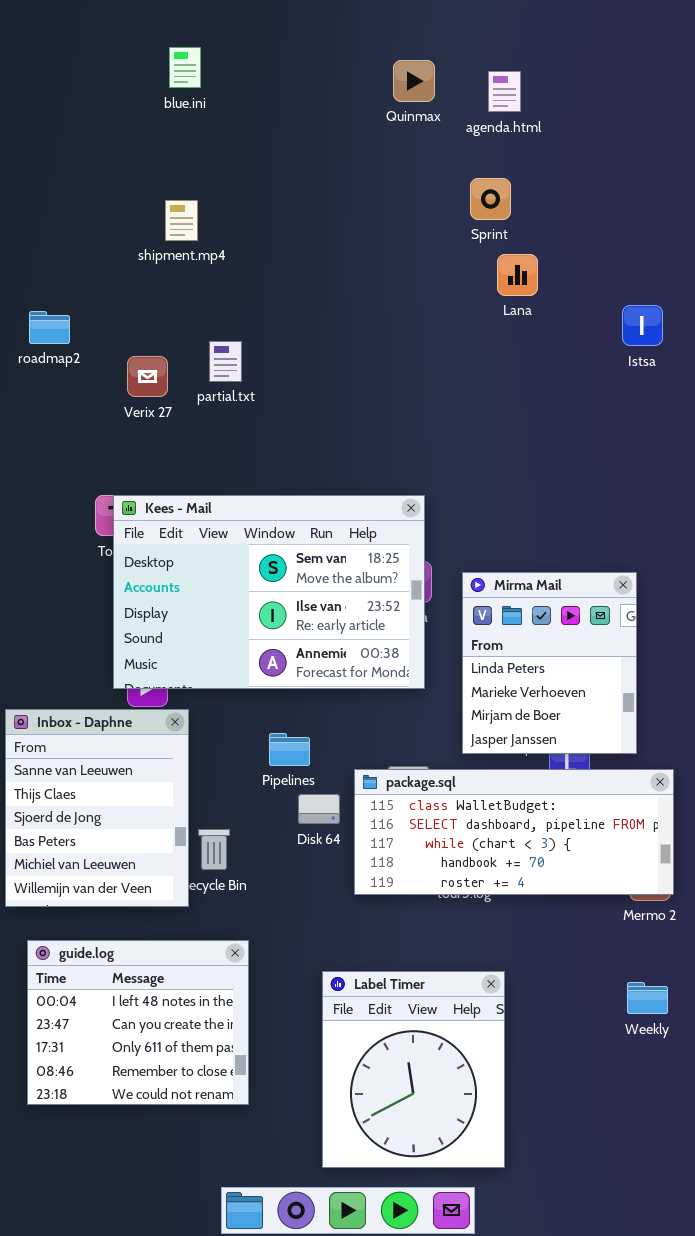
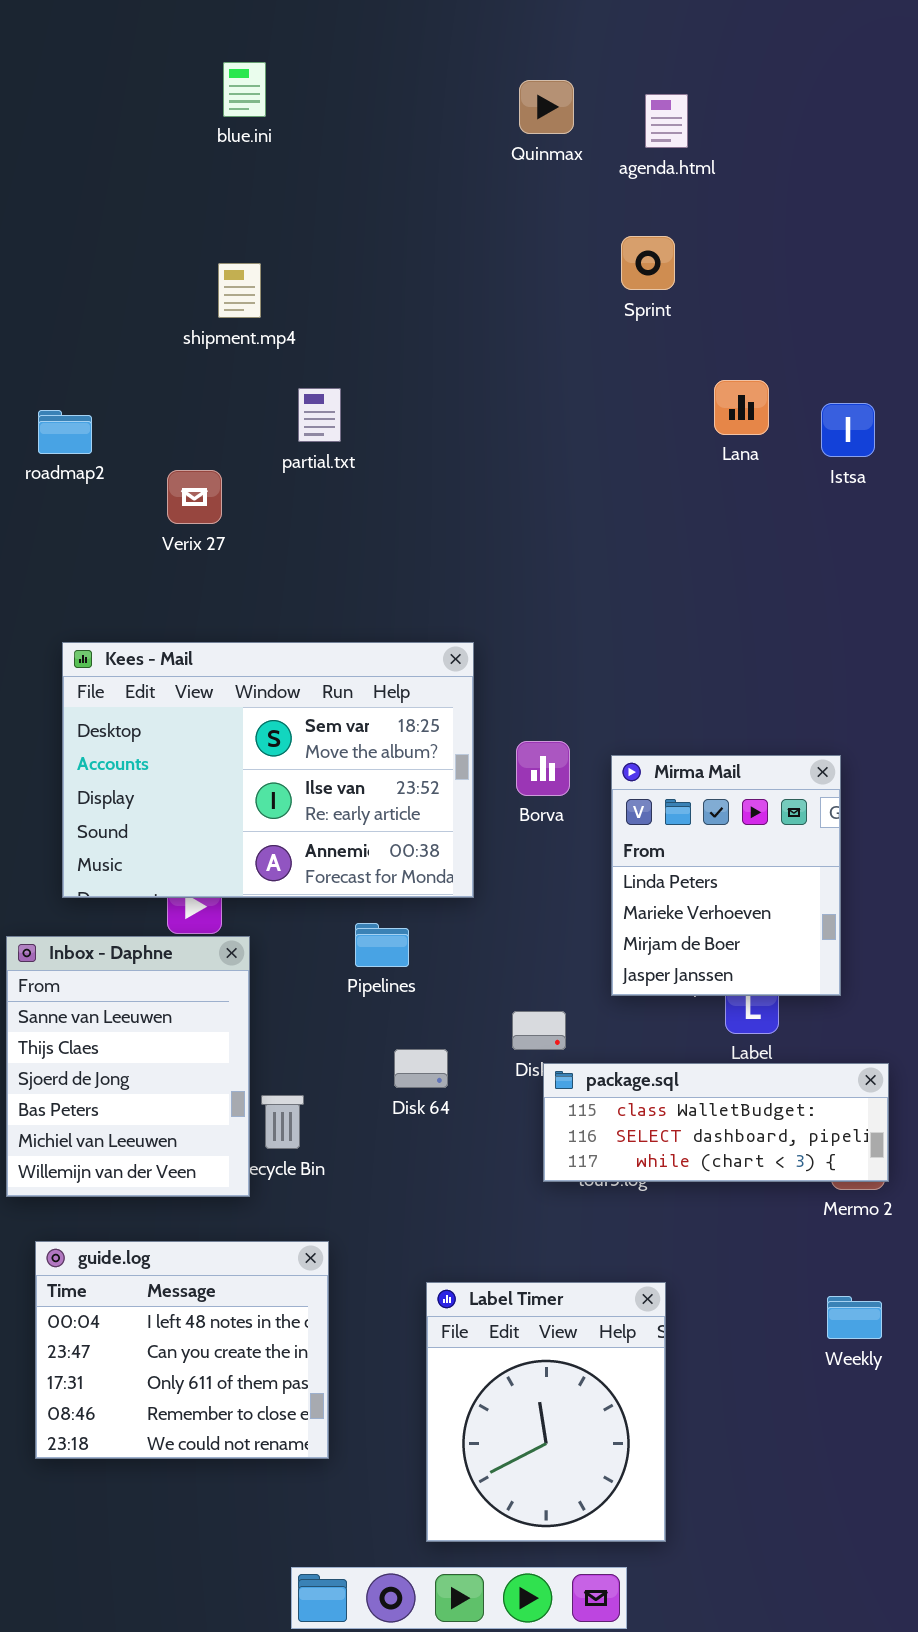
Lana: [497,254,538,296] -> [714,380,769,435], moved
partial.txt: [209,341,242,382] -> [298,388,341,442], moved
Kees - Mail: [113,495,425,689] -> [62,642,474,898], moved
Pipelines: [269,733,310,766] -> [355,923,409,967], moved
package.sql: [354,769,674,895] -> [543,1063,889,1182], resized

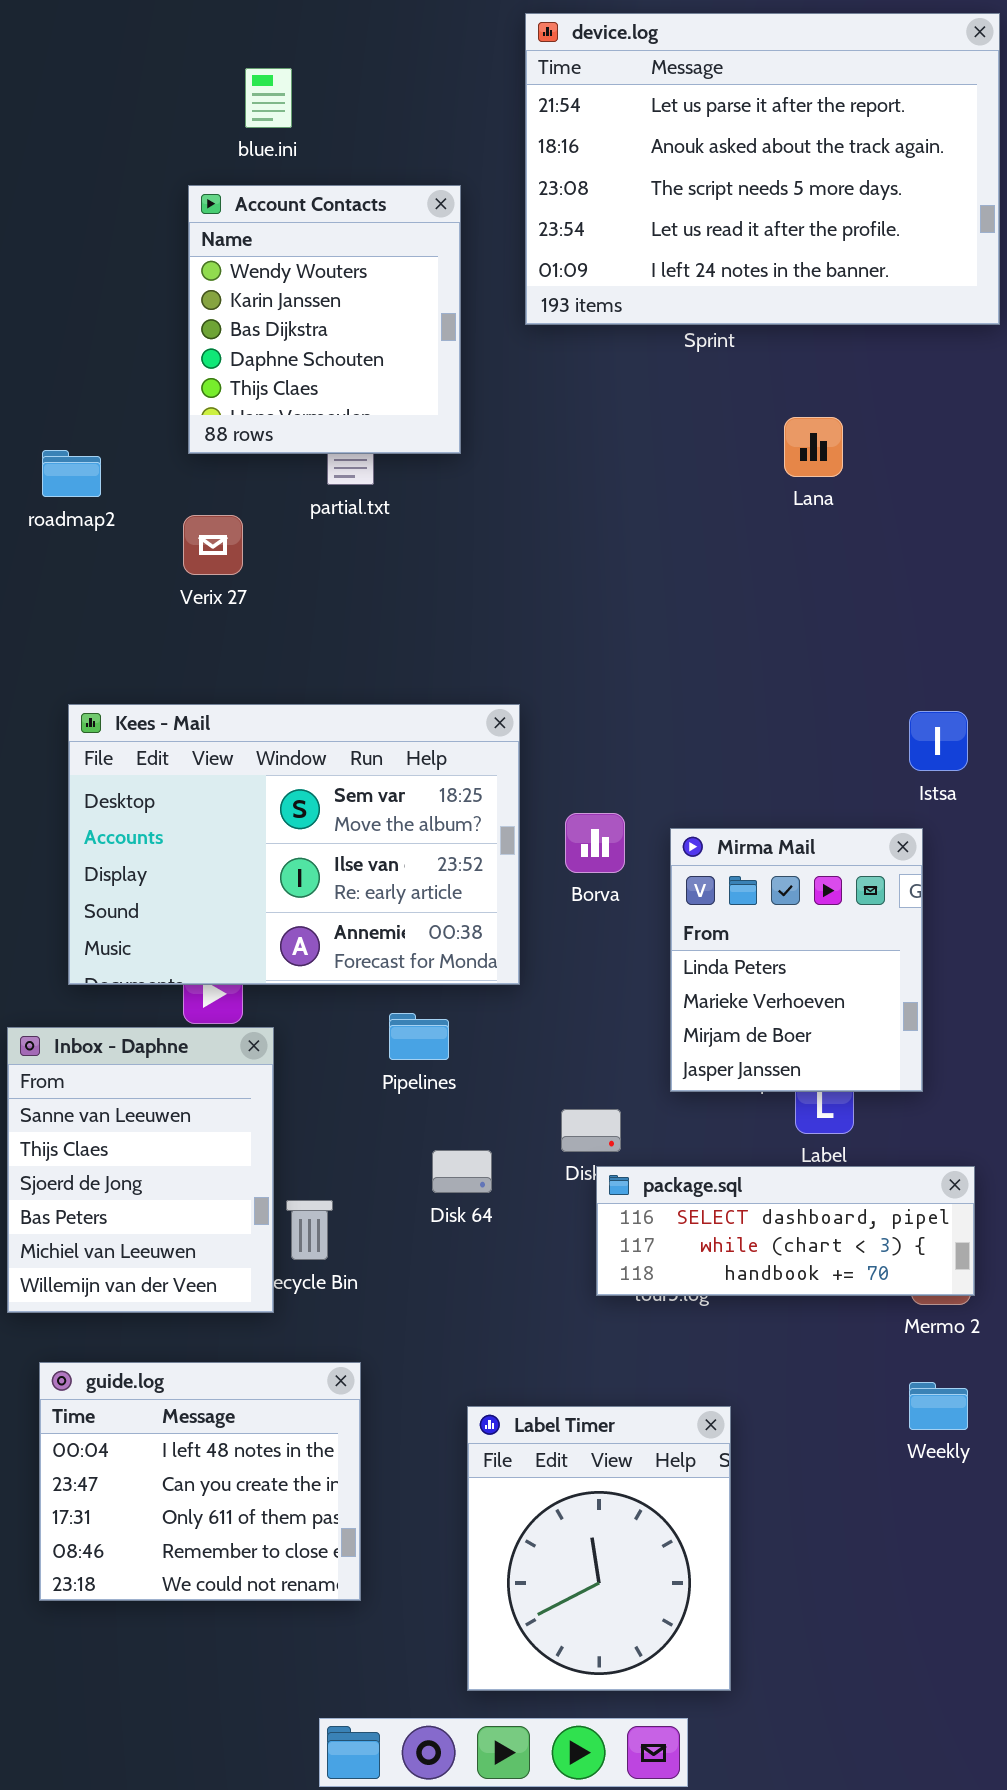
device.log: none -> [525,13,1000,325], opened
Account Contacts: none -> [188,185,461,454], opened
Istsa: [821,403,875,457] -> [909,711,968,771], moved
package.sql: [543,1063,889,1182] -> [596,1166,975,1296], scrolled down 1 row
Weekly: [827,1296,882,1339] -> [909,1382,968,1430], moved

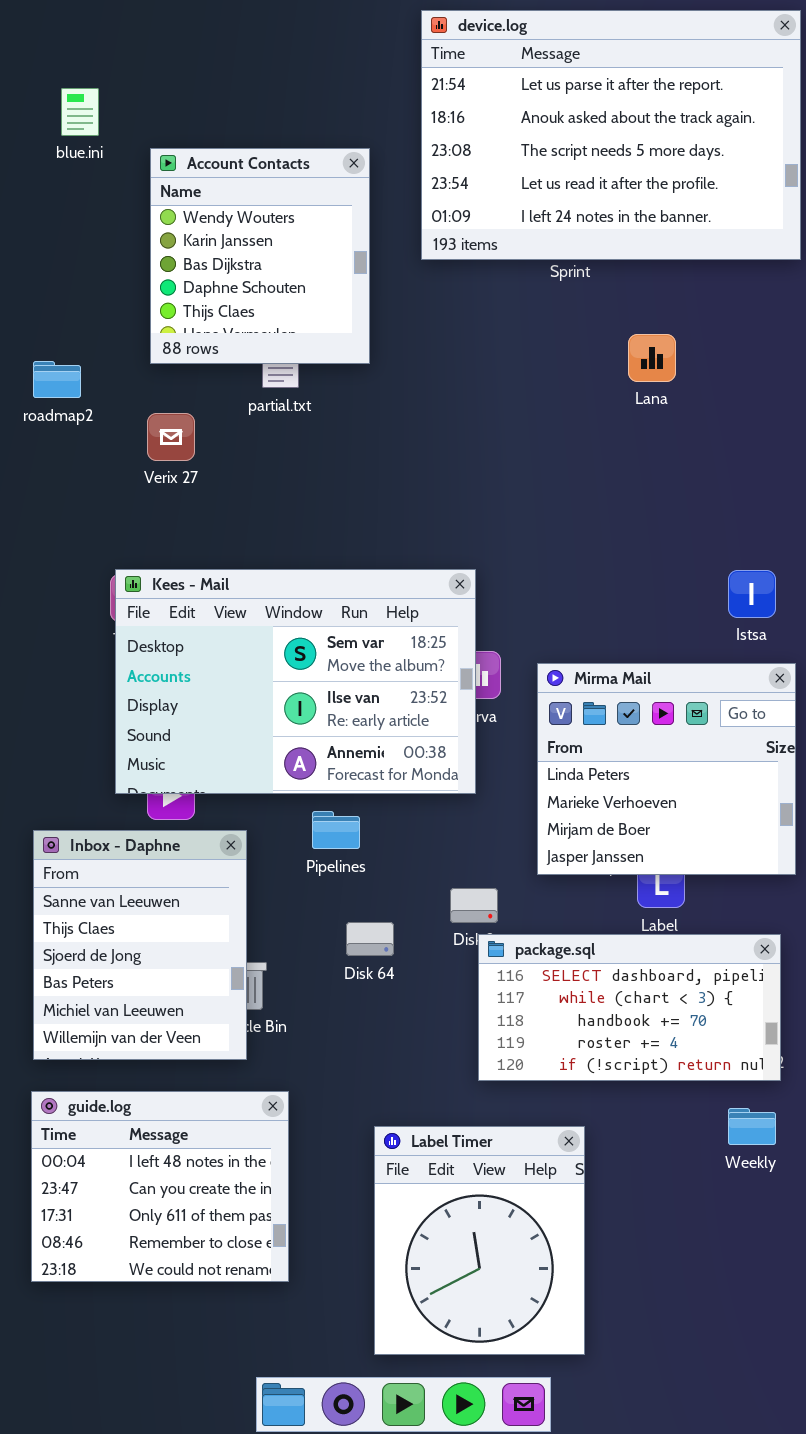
blue.ini: [245,68,292,128] -> [61,88,99,136], moved
Kees - Mail: [68,704,520,985] -> [115,569,476,794], moved
Mirma Mail: [670,828,923,1092] -> [537,663,796,875], resized
Inbox - Daphne: [7,1027,274,1313] -> [33,830,247,1060], moved
package.sql: [596,1166,975,1296] -> [478,934,781,1081], resized

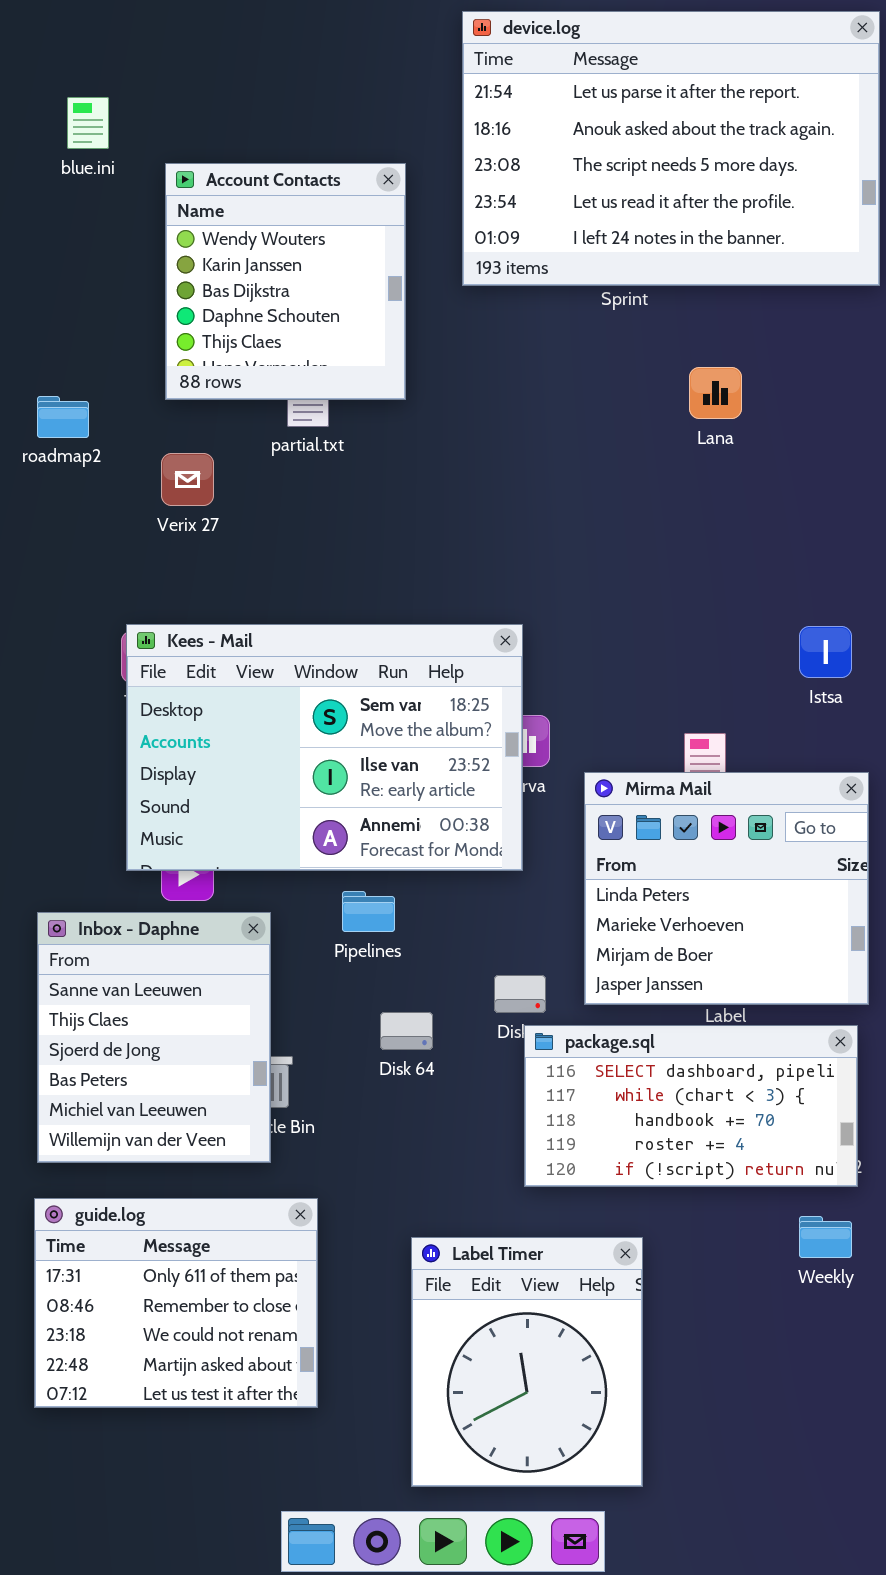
Mirma Mail: [537,663,796,875] -> [584,772,869,1005], moved
guide.log: [31,1091,289,1282] -> [34,1198,318,1408], scrolled down 2 rows

